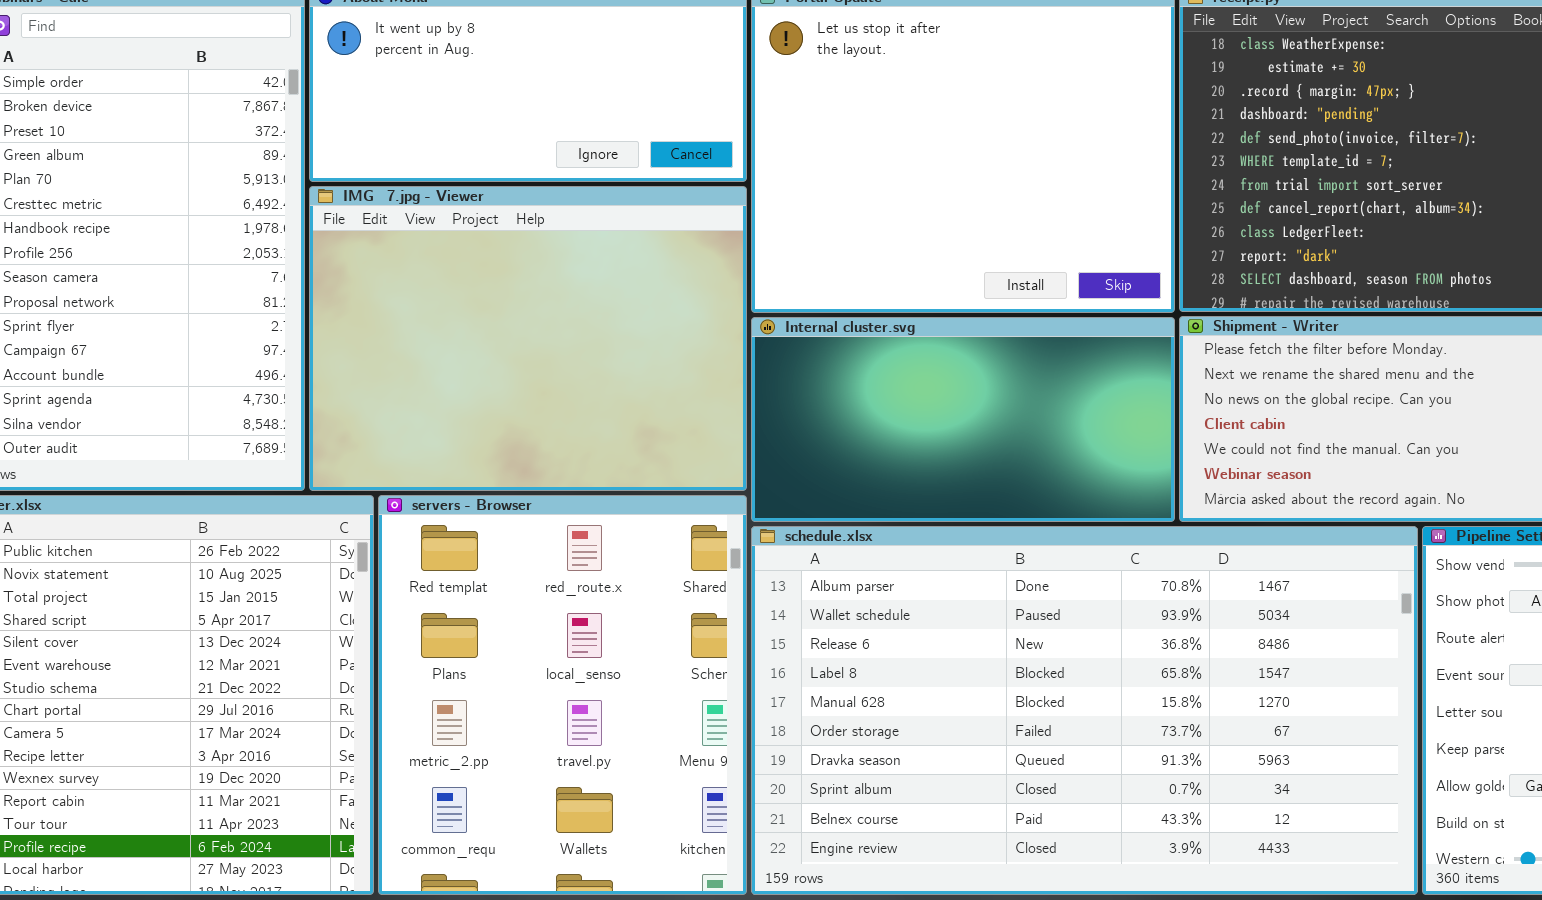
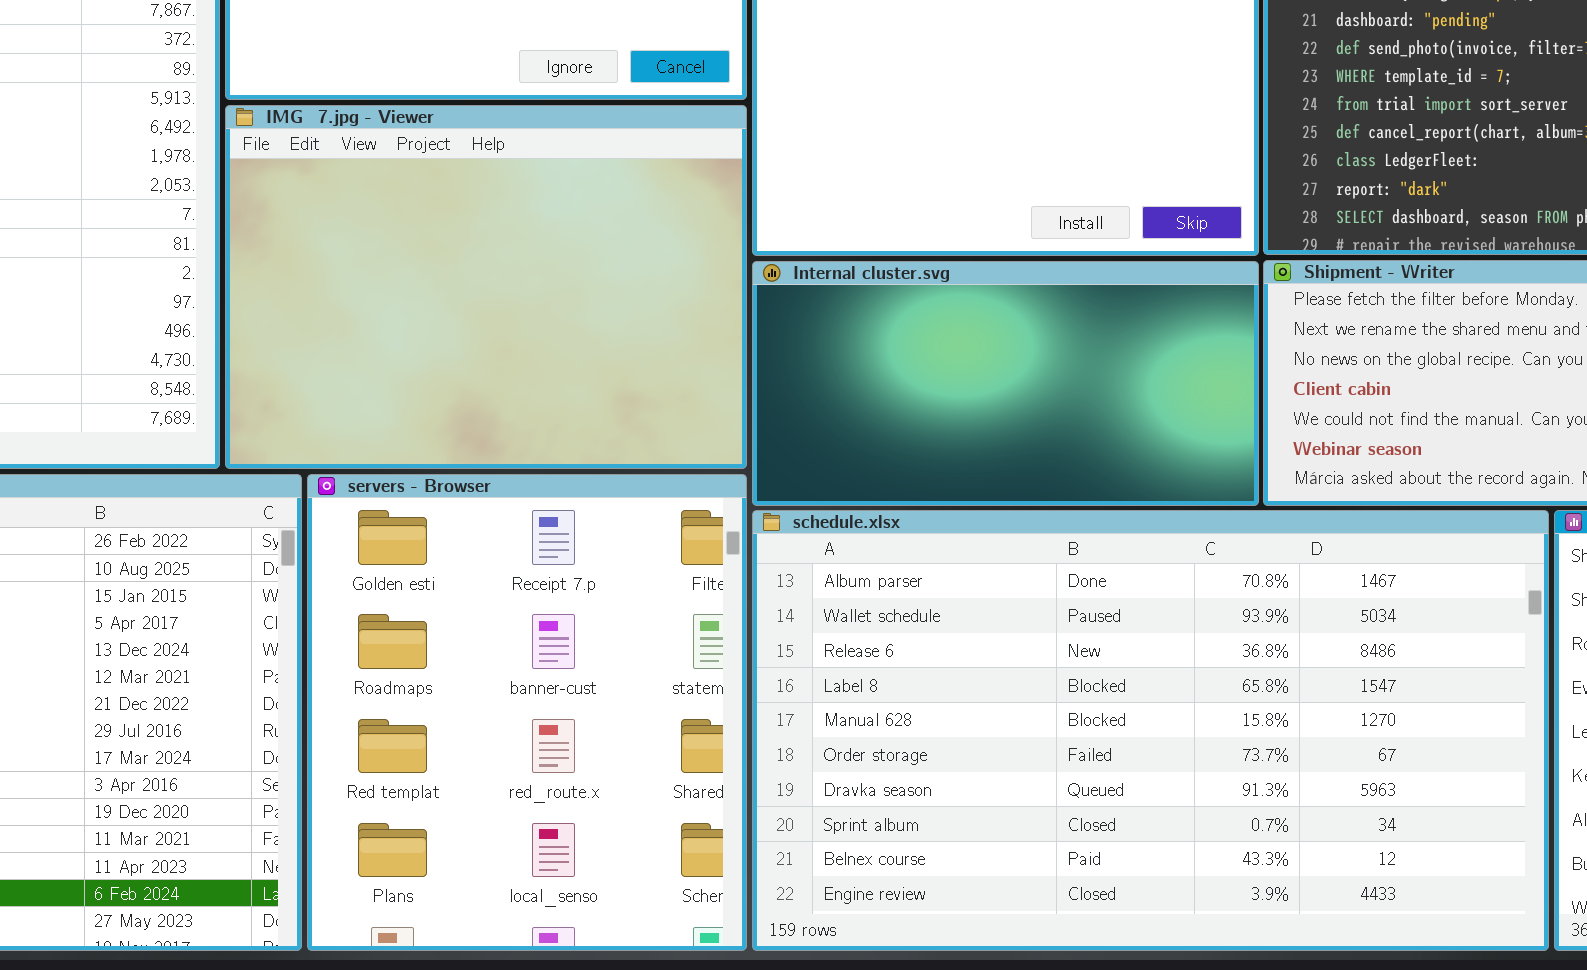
servers - Browser: [378,495,747,895] -> [307,474,747,951], scrolled up 2 rows

